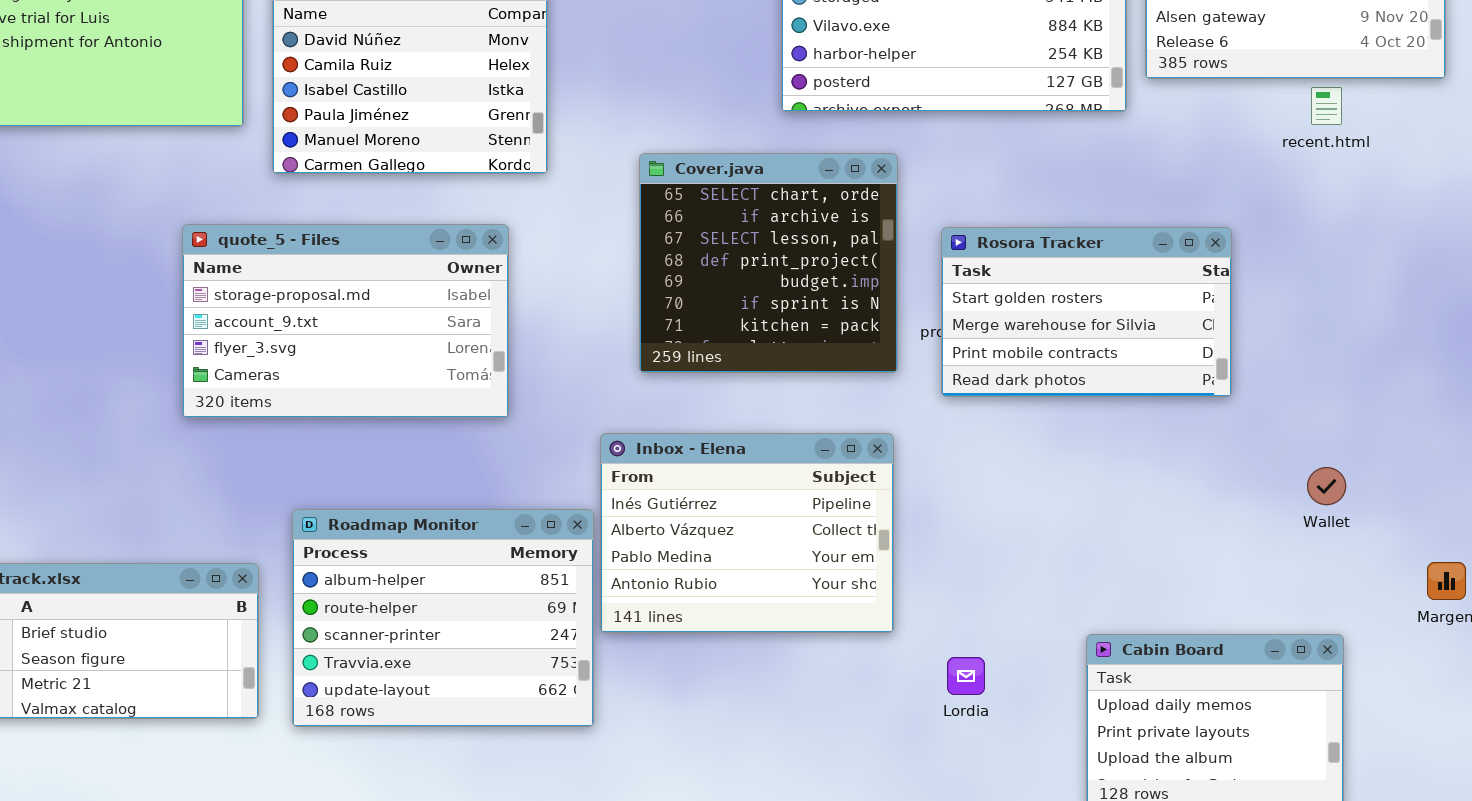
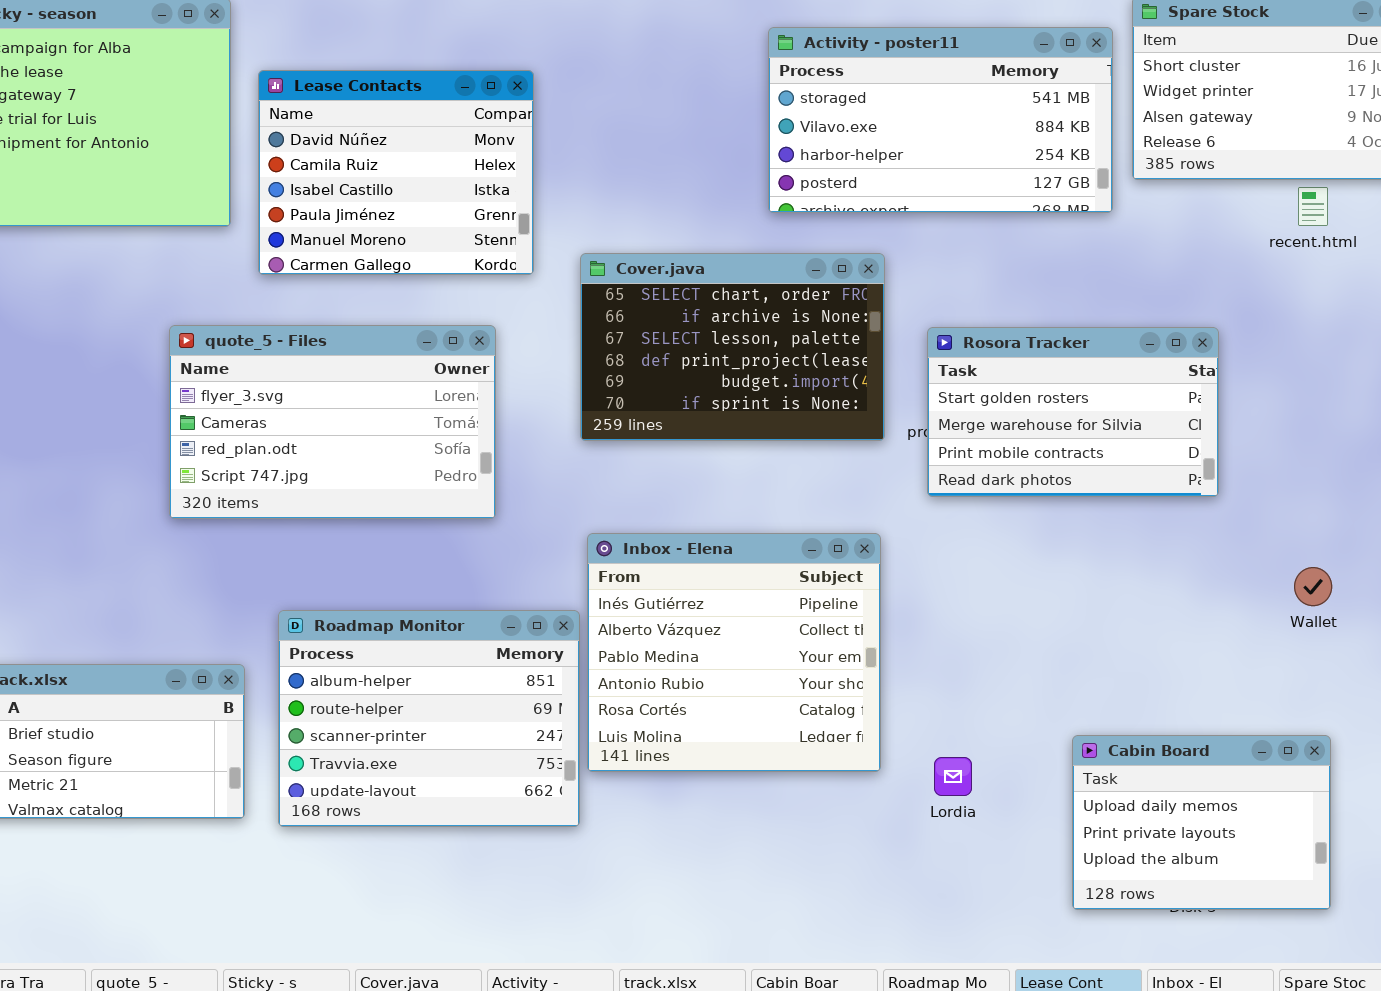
Cover.java: [639,153,898,373] -> [580,253,885,441], resized
quote_5 - Files: [182,224,509,418] -> [169,325,496,519], scrolled down 2 rows
Inbox - Elena: [600,433,894,633] -> [587,533,881,772], resized

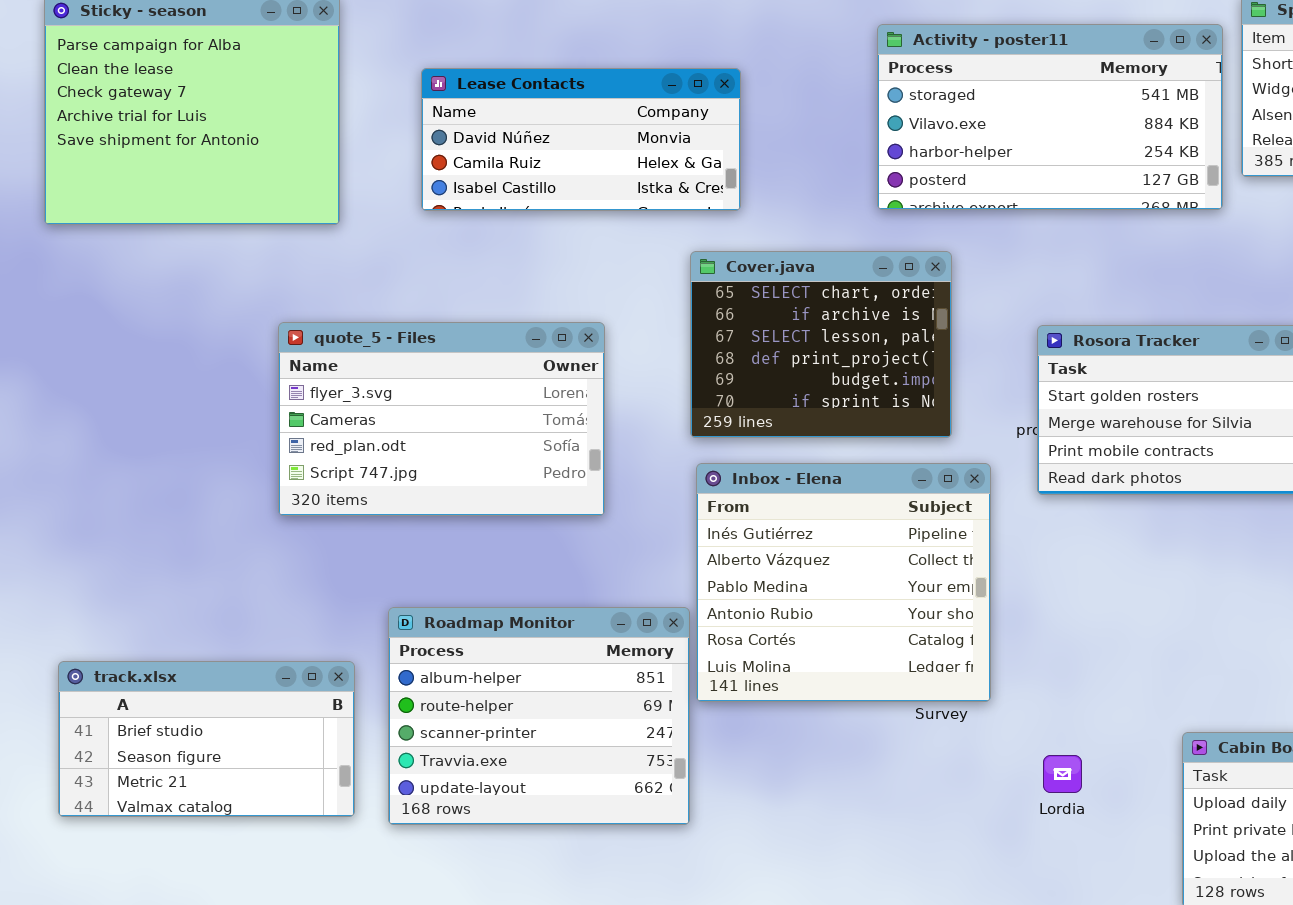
Lease Contacts: [258,70,534,275] -> [421,68,741,211], moved, resized
Cover.java: [580,253,885,441] -> [690,251,952,438], resized
Inbox - Elena: [587,533,881,772] -> [696,463,991,702], moved

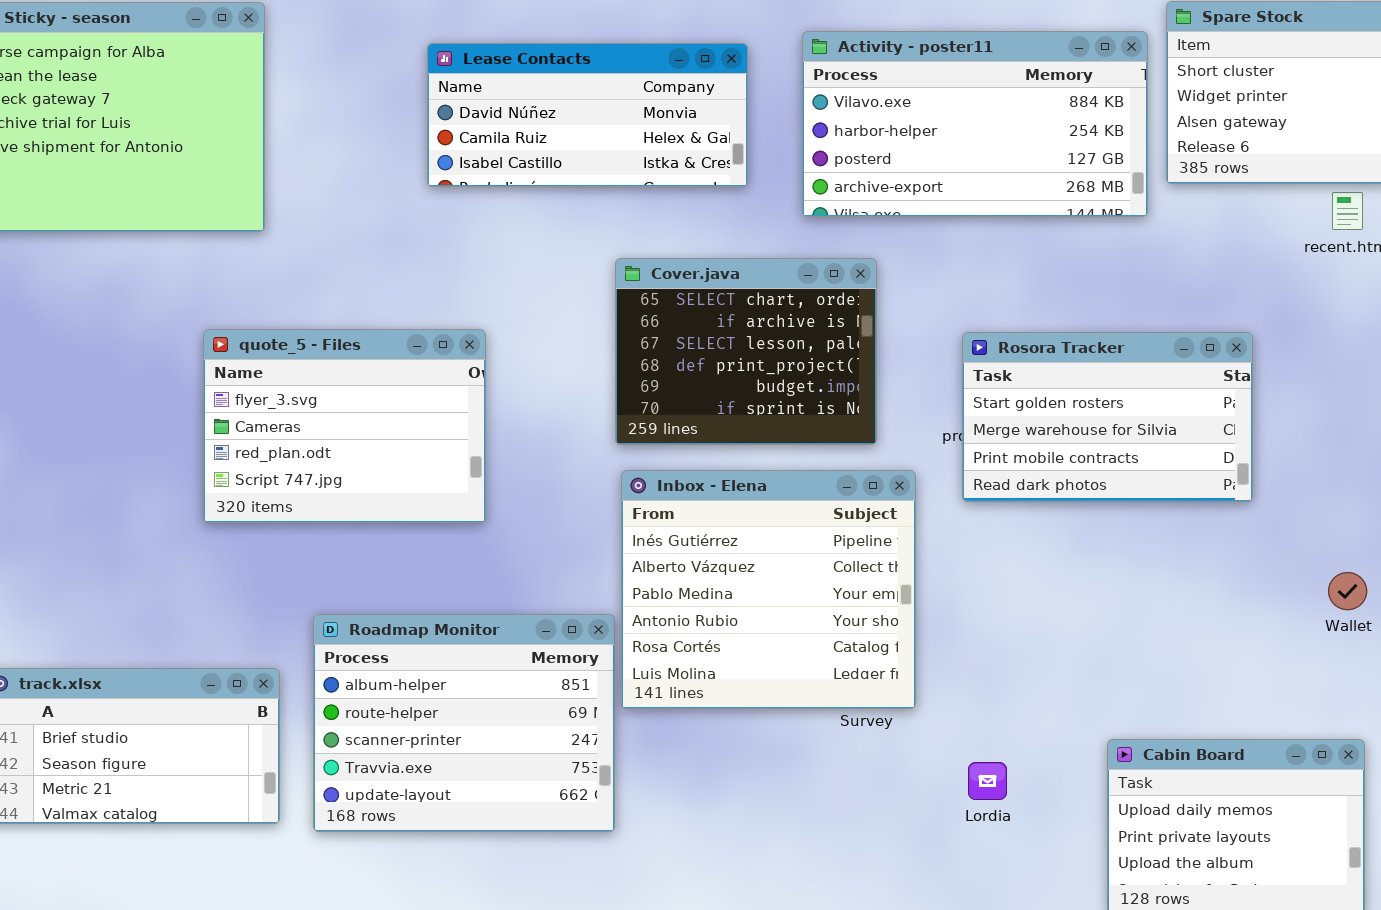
Activity - poster11: [877,24,1223,210] -> [802,31,1148,217], scrolled down 1 row
Lease Contacts: [421,68,741,211] -> [427,43,748,187], moved
quote_5 - Files: [278,322,605,516] -> [203,329,486,523], resized

